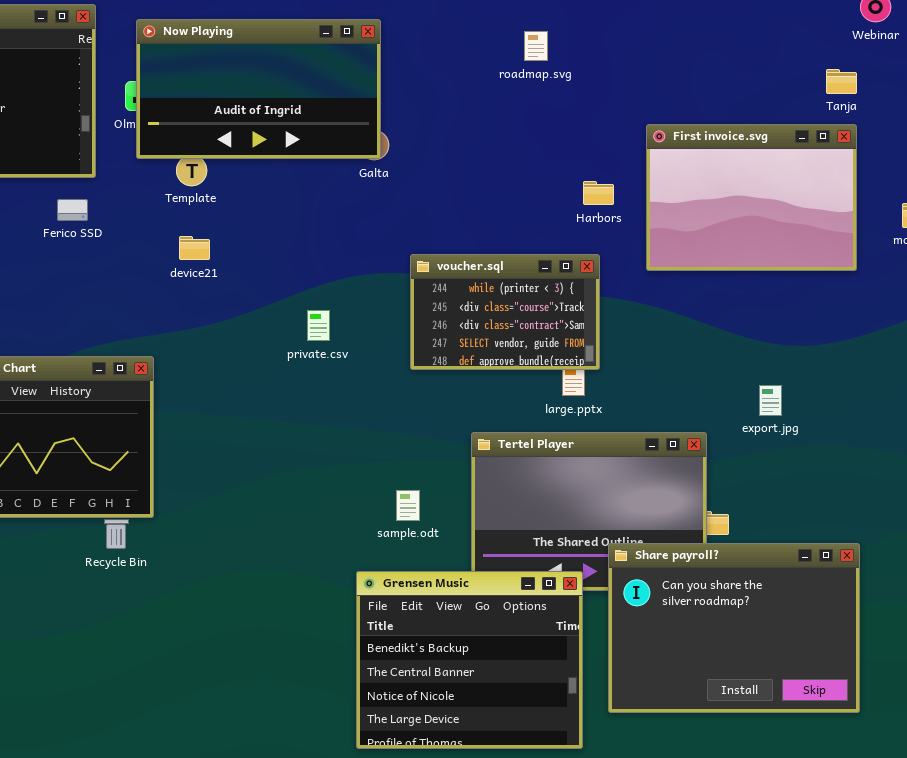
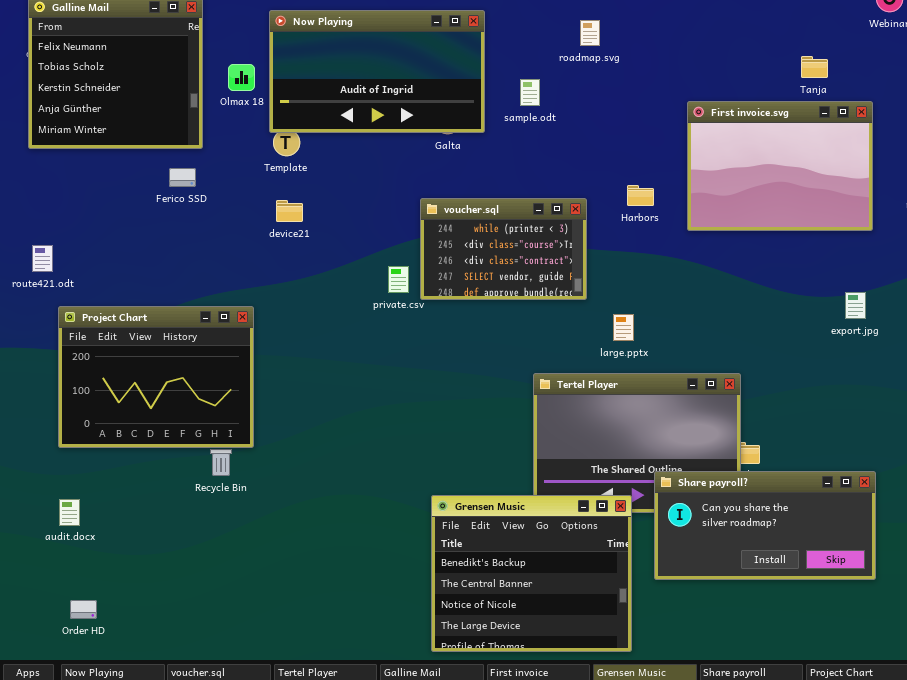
Now Playing: [136,19,381,159] -> [269,10,485,133], moved
Tanja: [826,69,857,94] -> [801,56,828,78], moved
Harbors: [583,181,614,205] -> [627,185,654,206], moved
voucher.sql: [410,254,600,370] -> [420,198,587,300], moved
export.jpg: [759,385,782,416] -> [845,292,866,319], moved
sample.odt: [396,490,420,521] -> [520,79,540,106], moved
Share payroll?: [608,543,860,713] -> [654,471,876,580], resized

